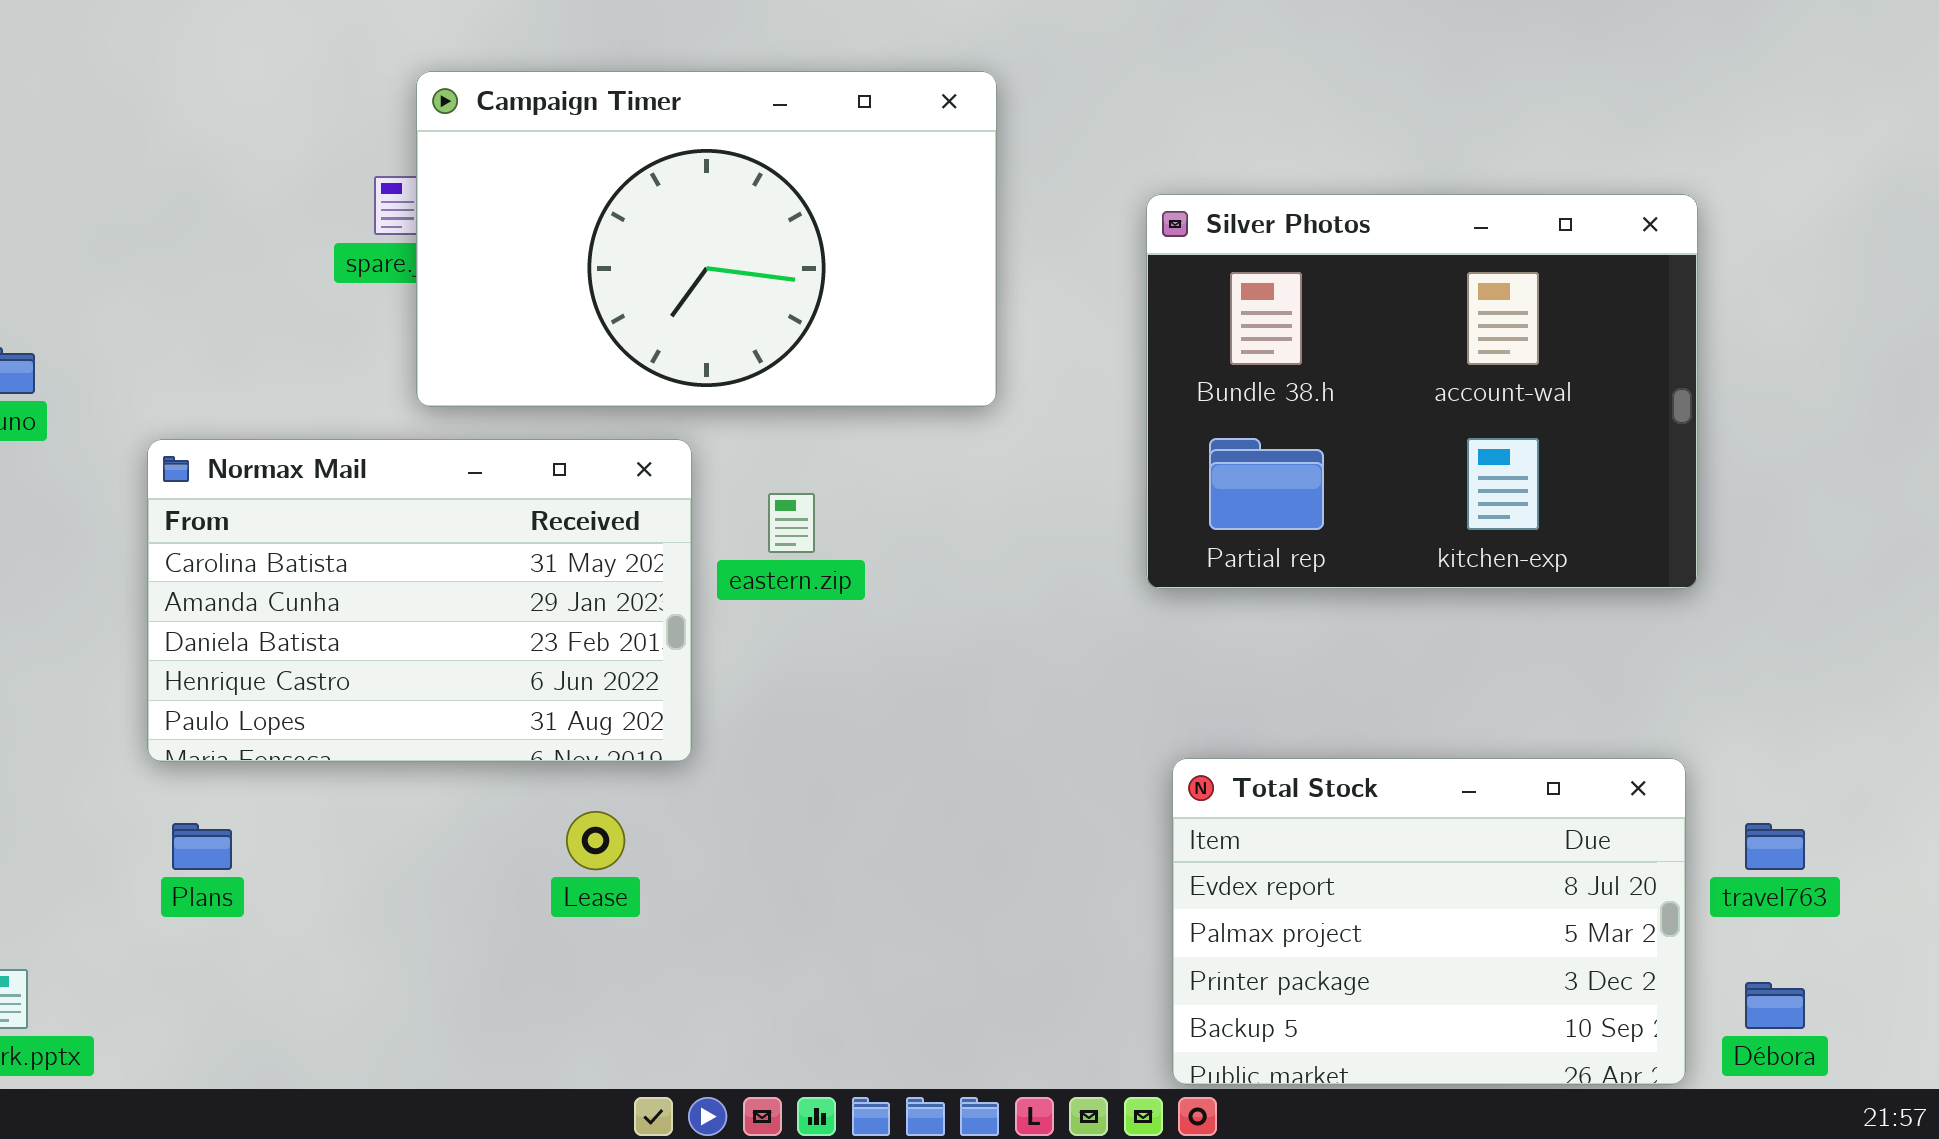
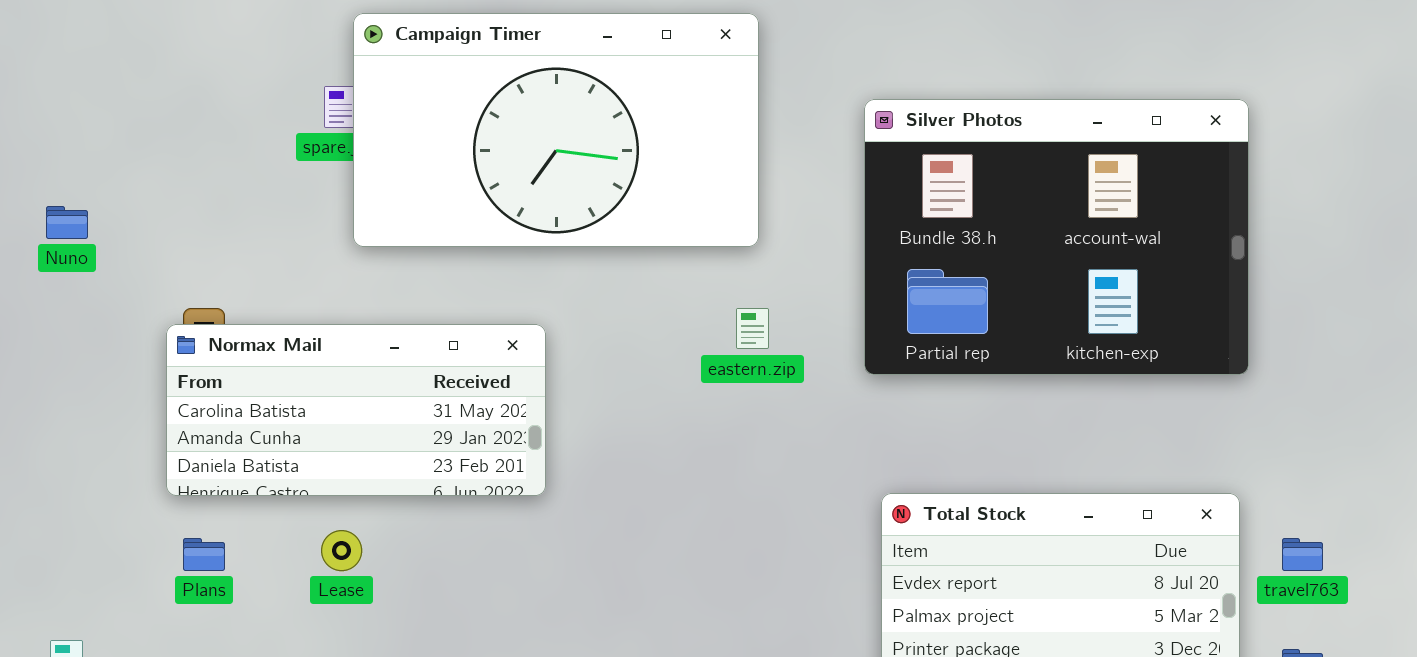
Normax Mail: [147,439,692,762] -> [166,324,546,496], resized
eastern.zip: [768,493,815,553] -> [736,308,769,349], moved
Lease: [566,811,625,870] -> [321,530,362,571], moved

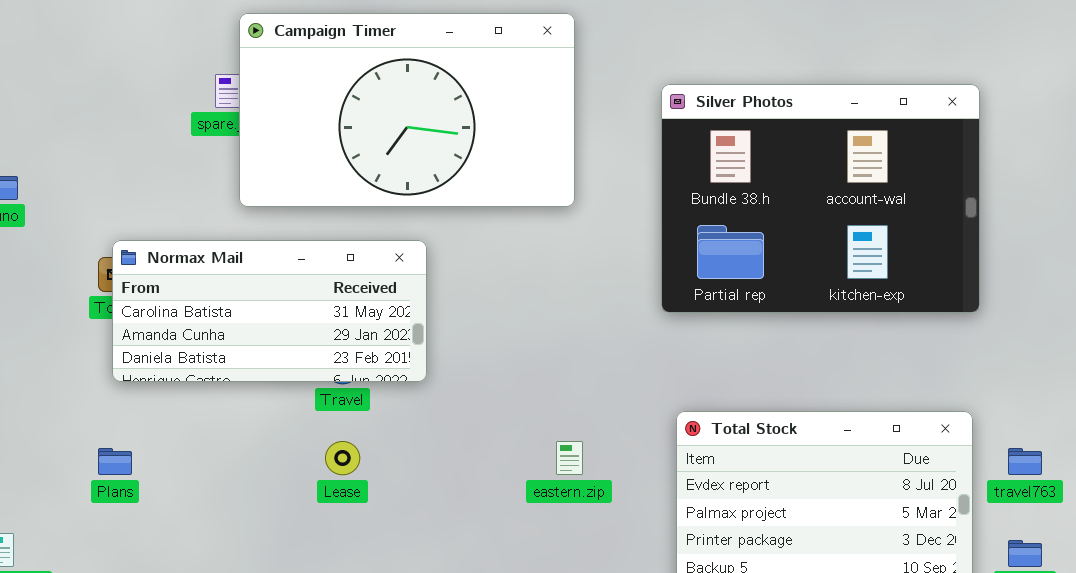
eastern.zip: [736,308,769,349] -> [556,441,583,475], moved
Normax Mail: [166,324,546,496] -> [112,240,427,382], moved
Lease: [321,530,362,571] -> [325,441,360,475], moved

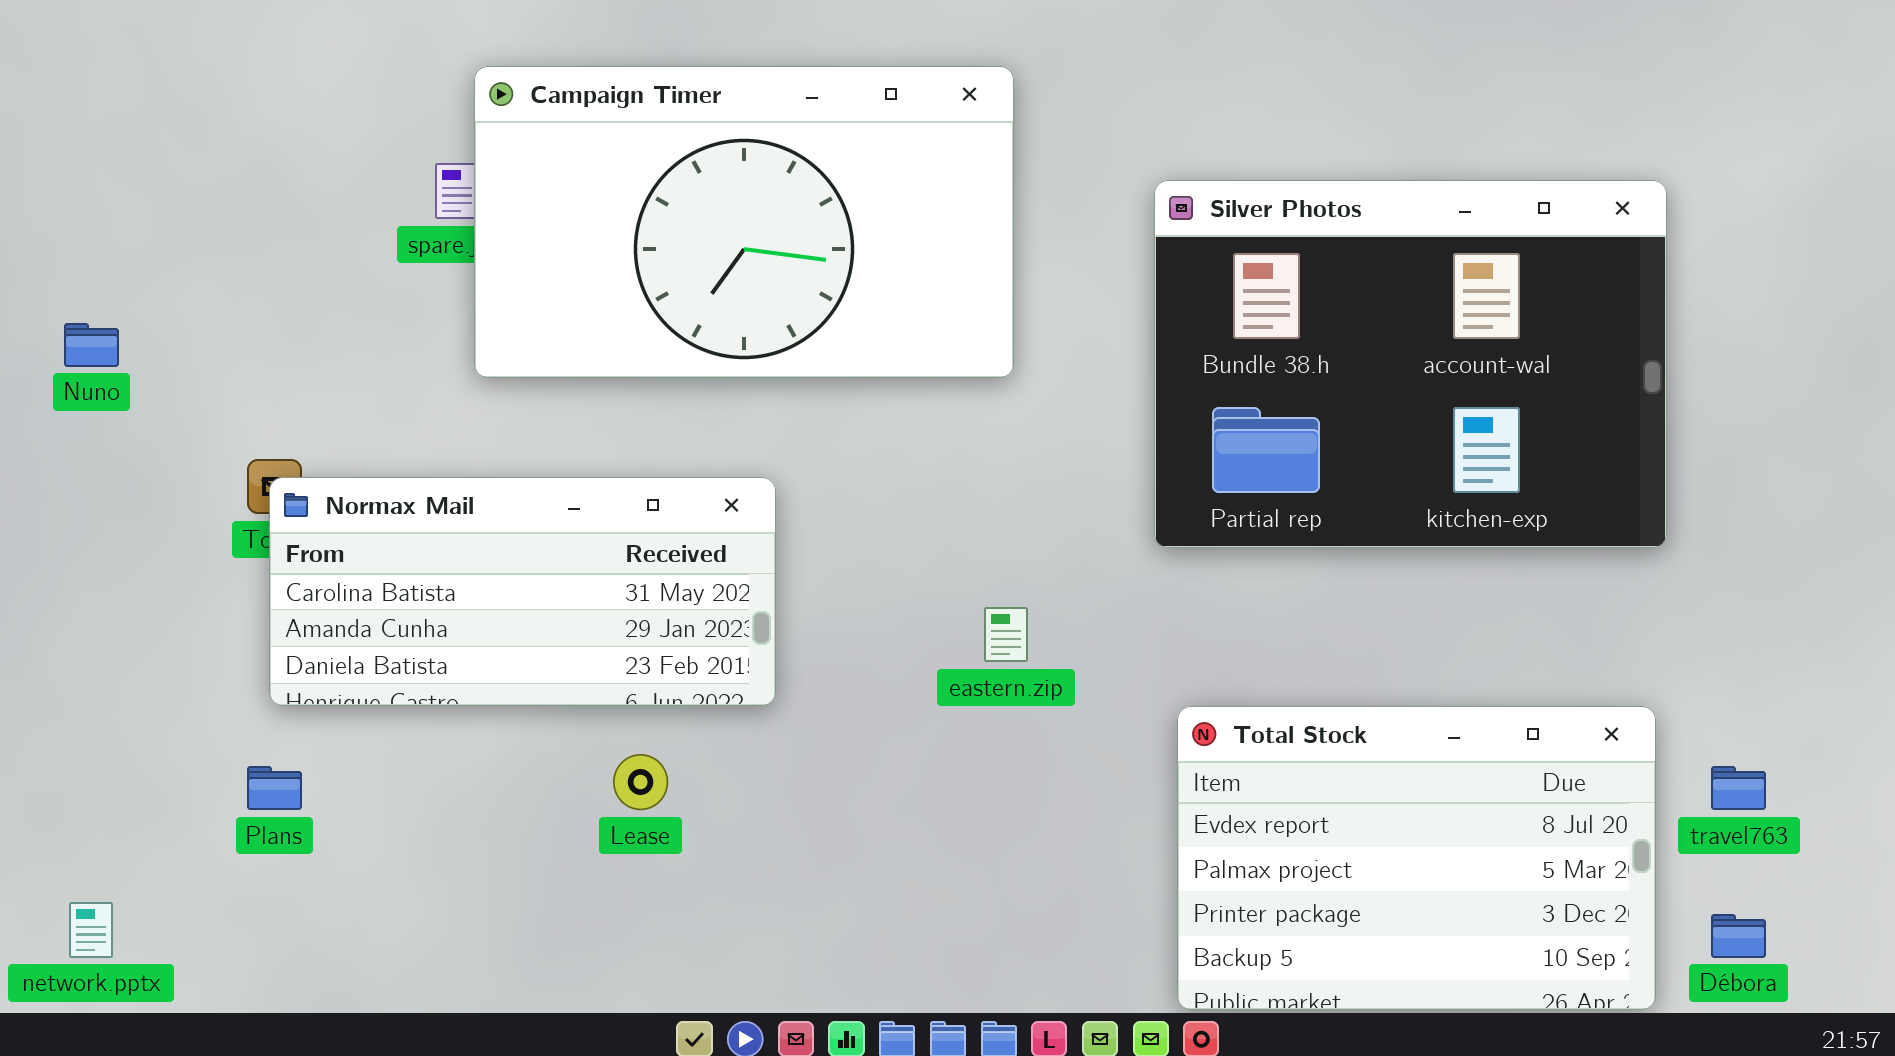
Normax Mail: [112,240,427,382] -> [269,477,776,706], moved
eastern.zip: [556,441,583,475] -> [984,607,1028,662], moved

